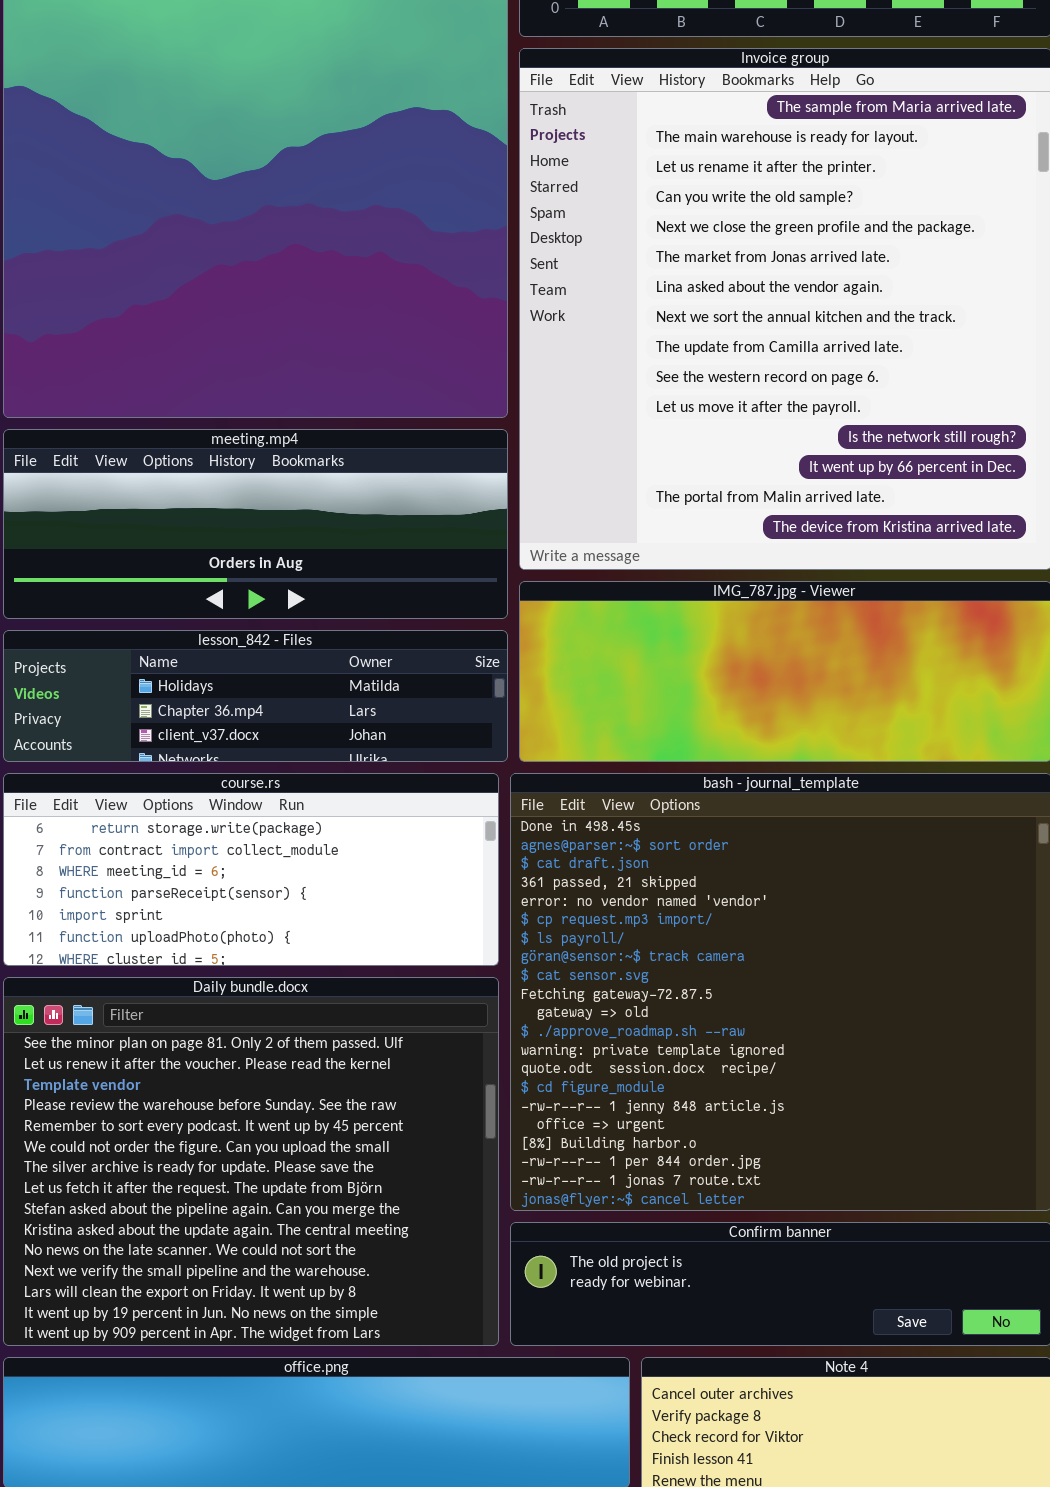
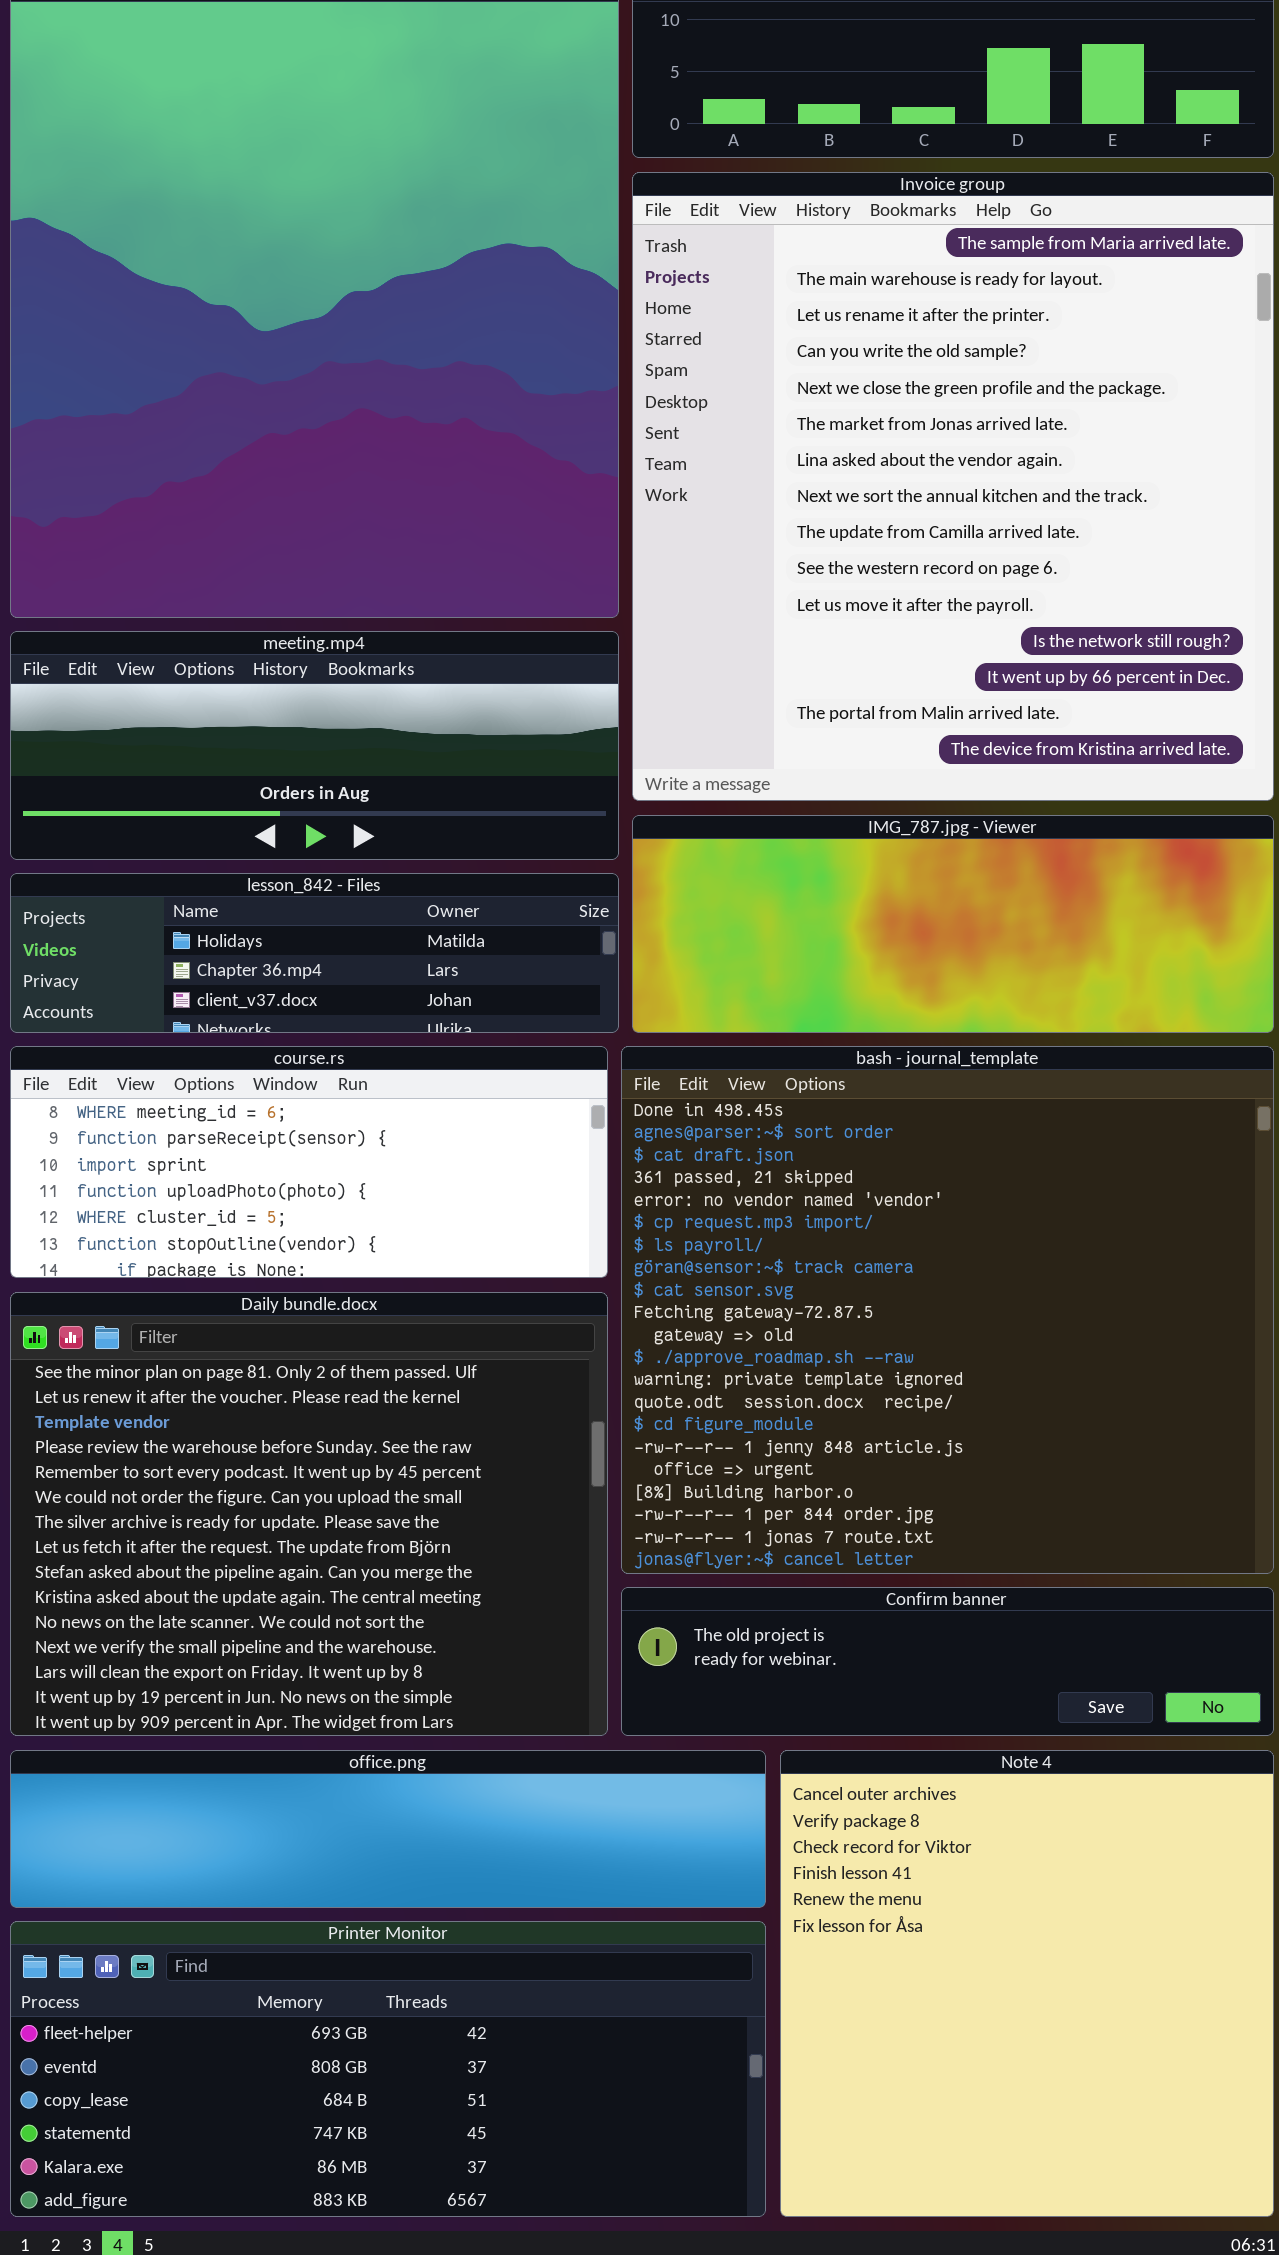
course.rs: [3,773,499,966] -> [10,1046,608,1278], scrolled down 2 rows

